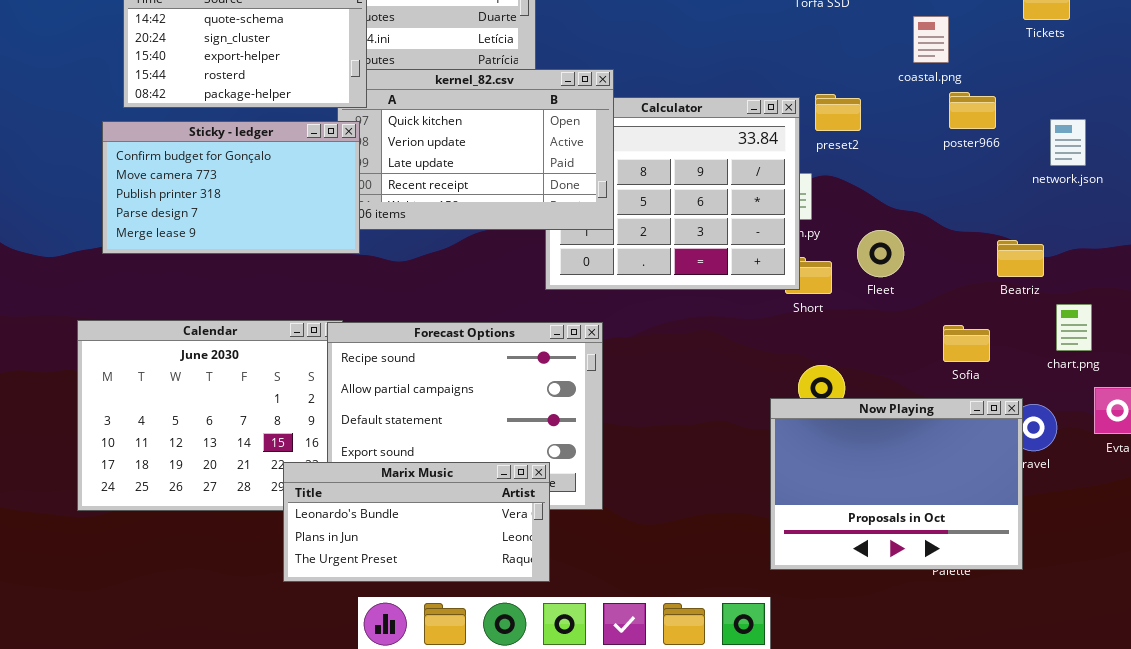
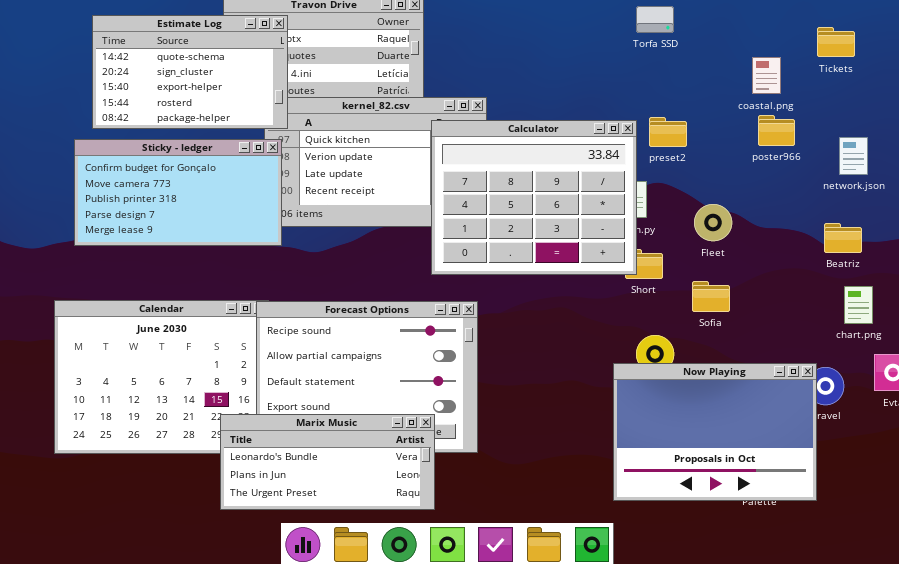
coastal.png: [913,16,949,63] -> [752,57,781,94], moved
Calculator: [545,97,800,290] -> [431,120,637,275], raised
Fleet: [857,230,904,277] -> [694,204,732,241], moved
Beatriz: [997,240,1044,277] -> [824,223,862,253], moved
Sofia: [943,325,990,362] -> [692,281,730,312], moved

